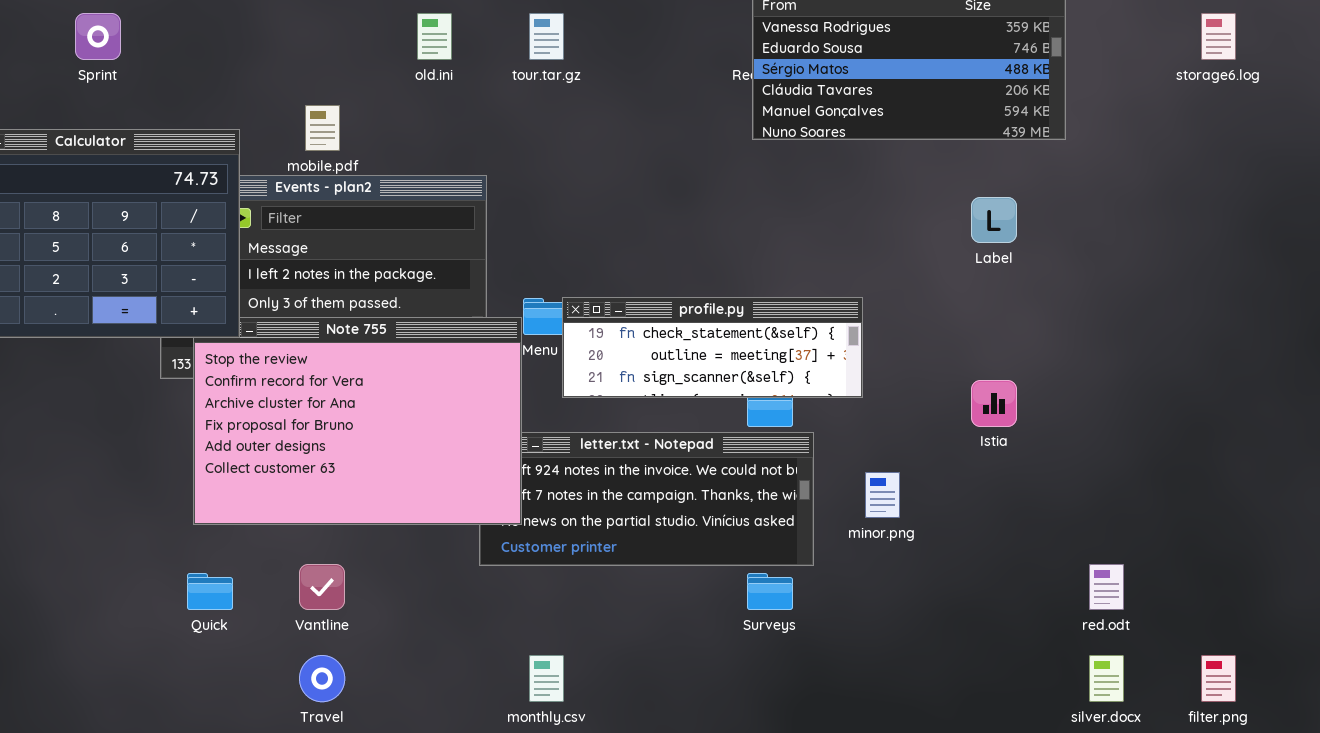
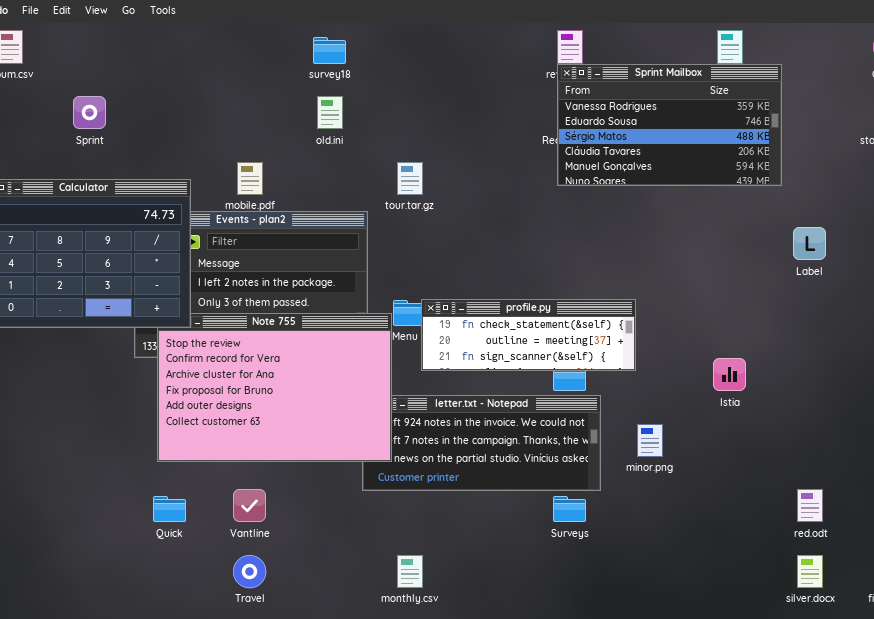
tour.tar.gz: [529,13,564,60] -> [397,162,423,195], moved
Label: [971,197,1017,243] -> [793,227,826,260], moved

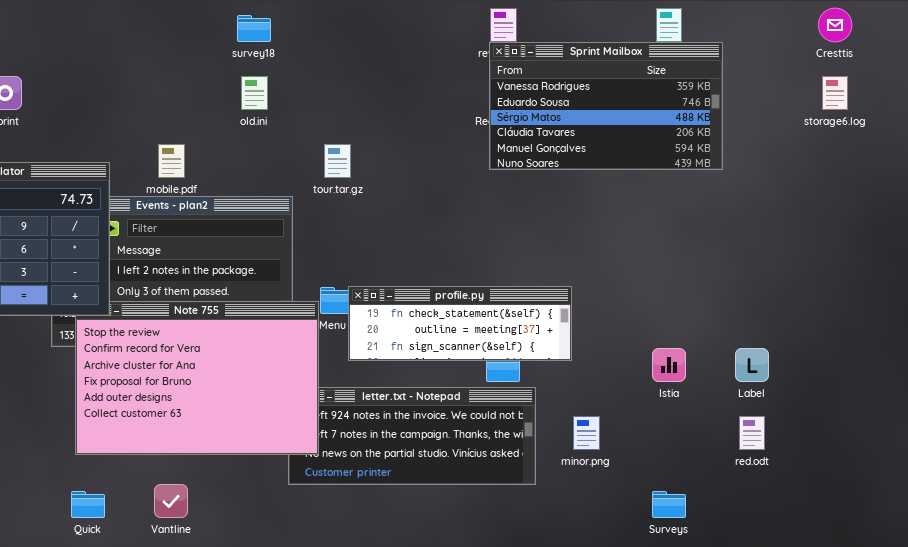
Label: [793,227,826,260] -> [735,348,769,382], moved
red.odt: [797,489,823,522] -> [739,416,765,450], moved
Surveys: [553,496,586,522] -> [652,491,686,518], moved

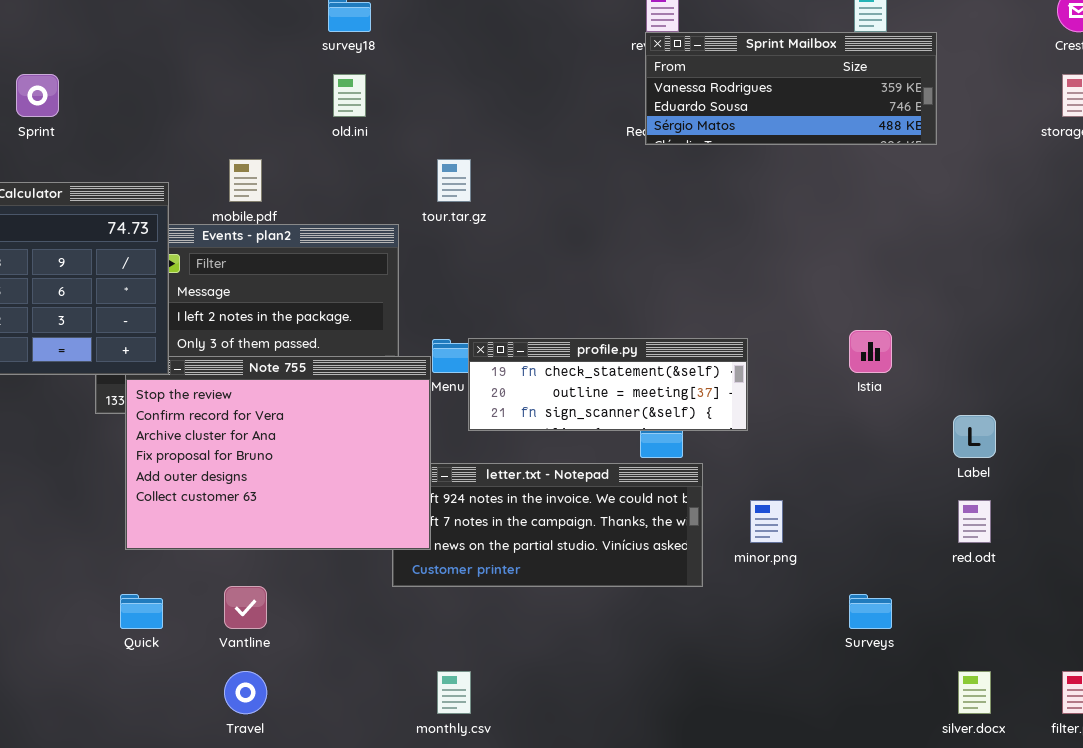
Sprint Mailbox: [489,42,723,170] -> [645,32,937,145], resized
Istia: [652,348,686,382] -> [849,330,892,373], moved

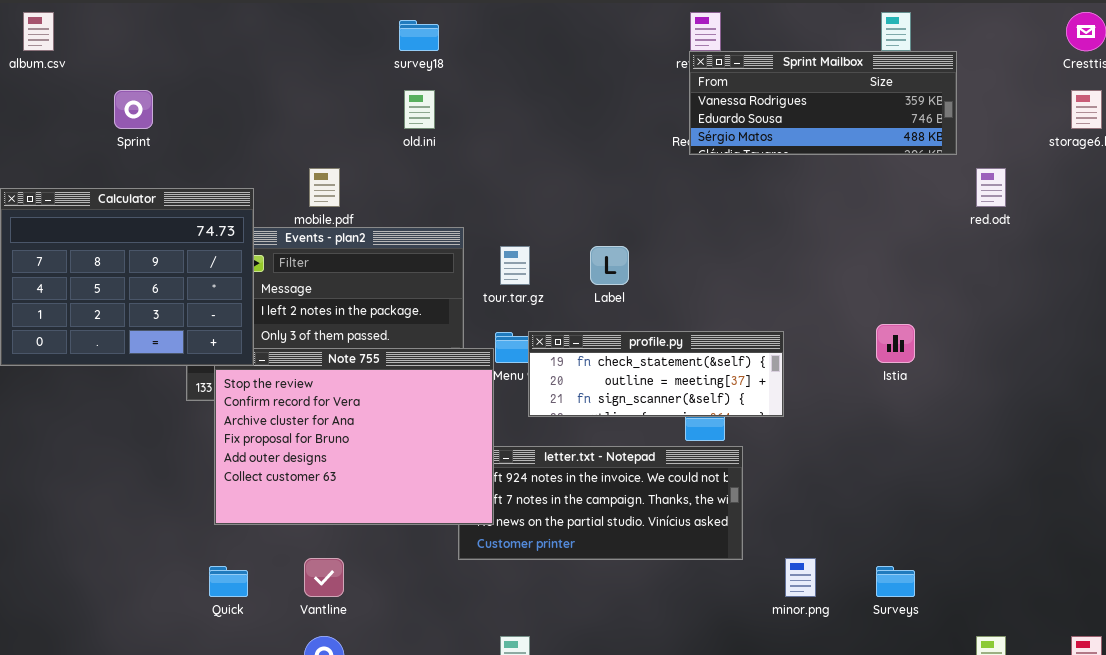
tour.tar.gz: [437,159,471,202] -> [500,246,530,285], moved
Label: [953,415,996,458] -> [590,246,629,285], moved
minor.png: [750,500,783,543] -> [785,558,816,597], moved
red.odt: [958,500,991,543] -> [976,168,1006,207], moved

